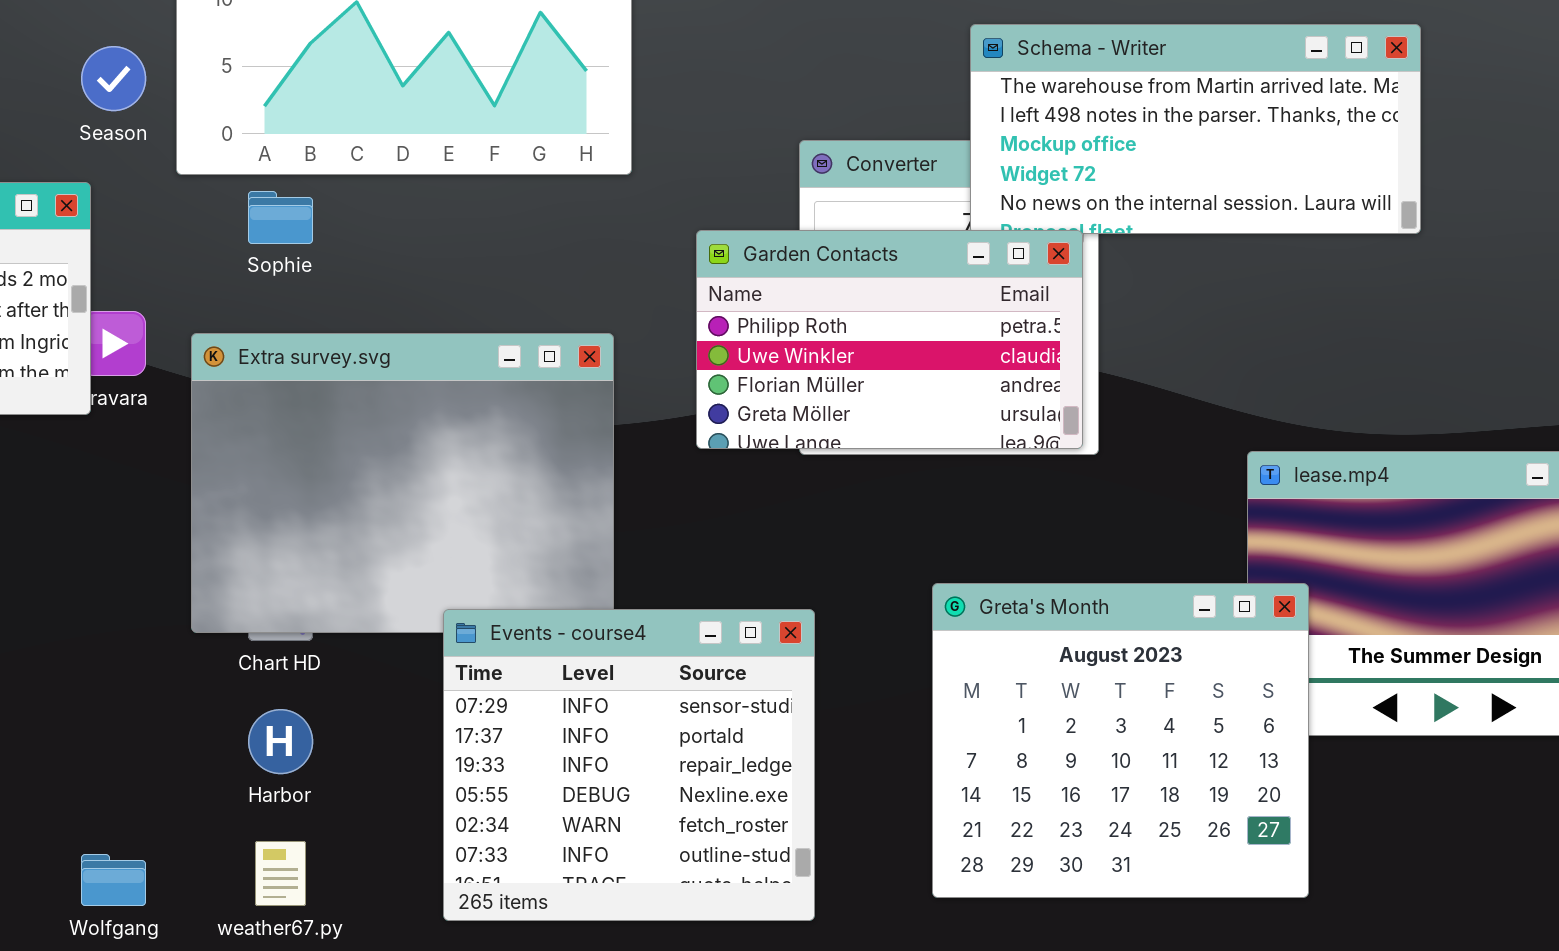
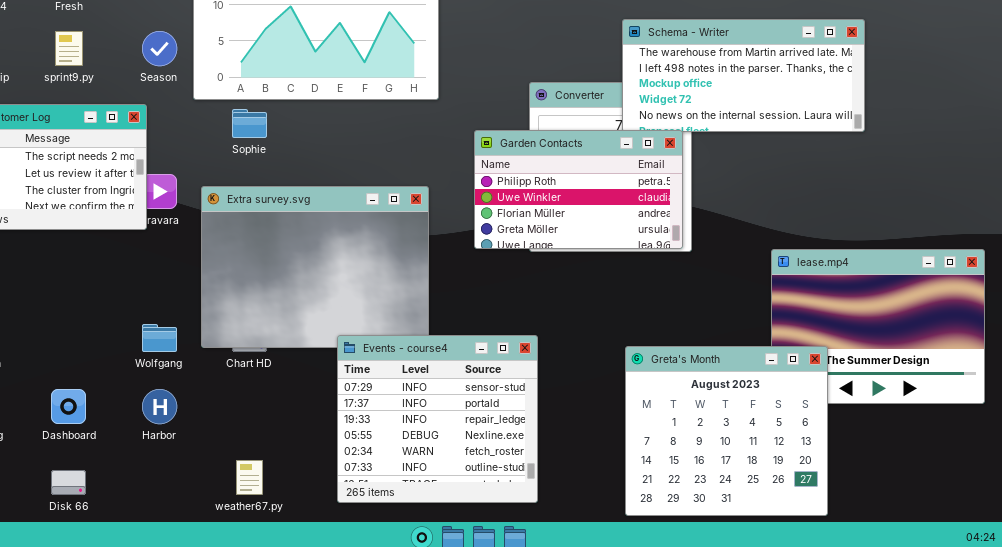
Greta's Month: [932,583,1309,898] -> [625,346,828,516], moved
Harbor: [248,709,313,774] -> [142,389,177,424], moved
Wolfgang: [81,854,146,906] -> [142,324,177,352], moved

